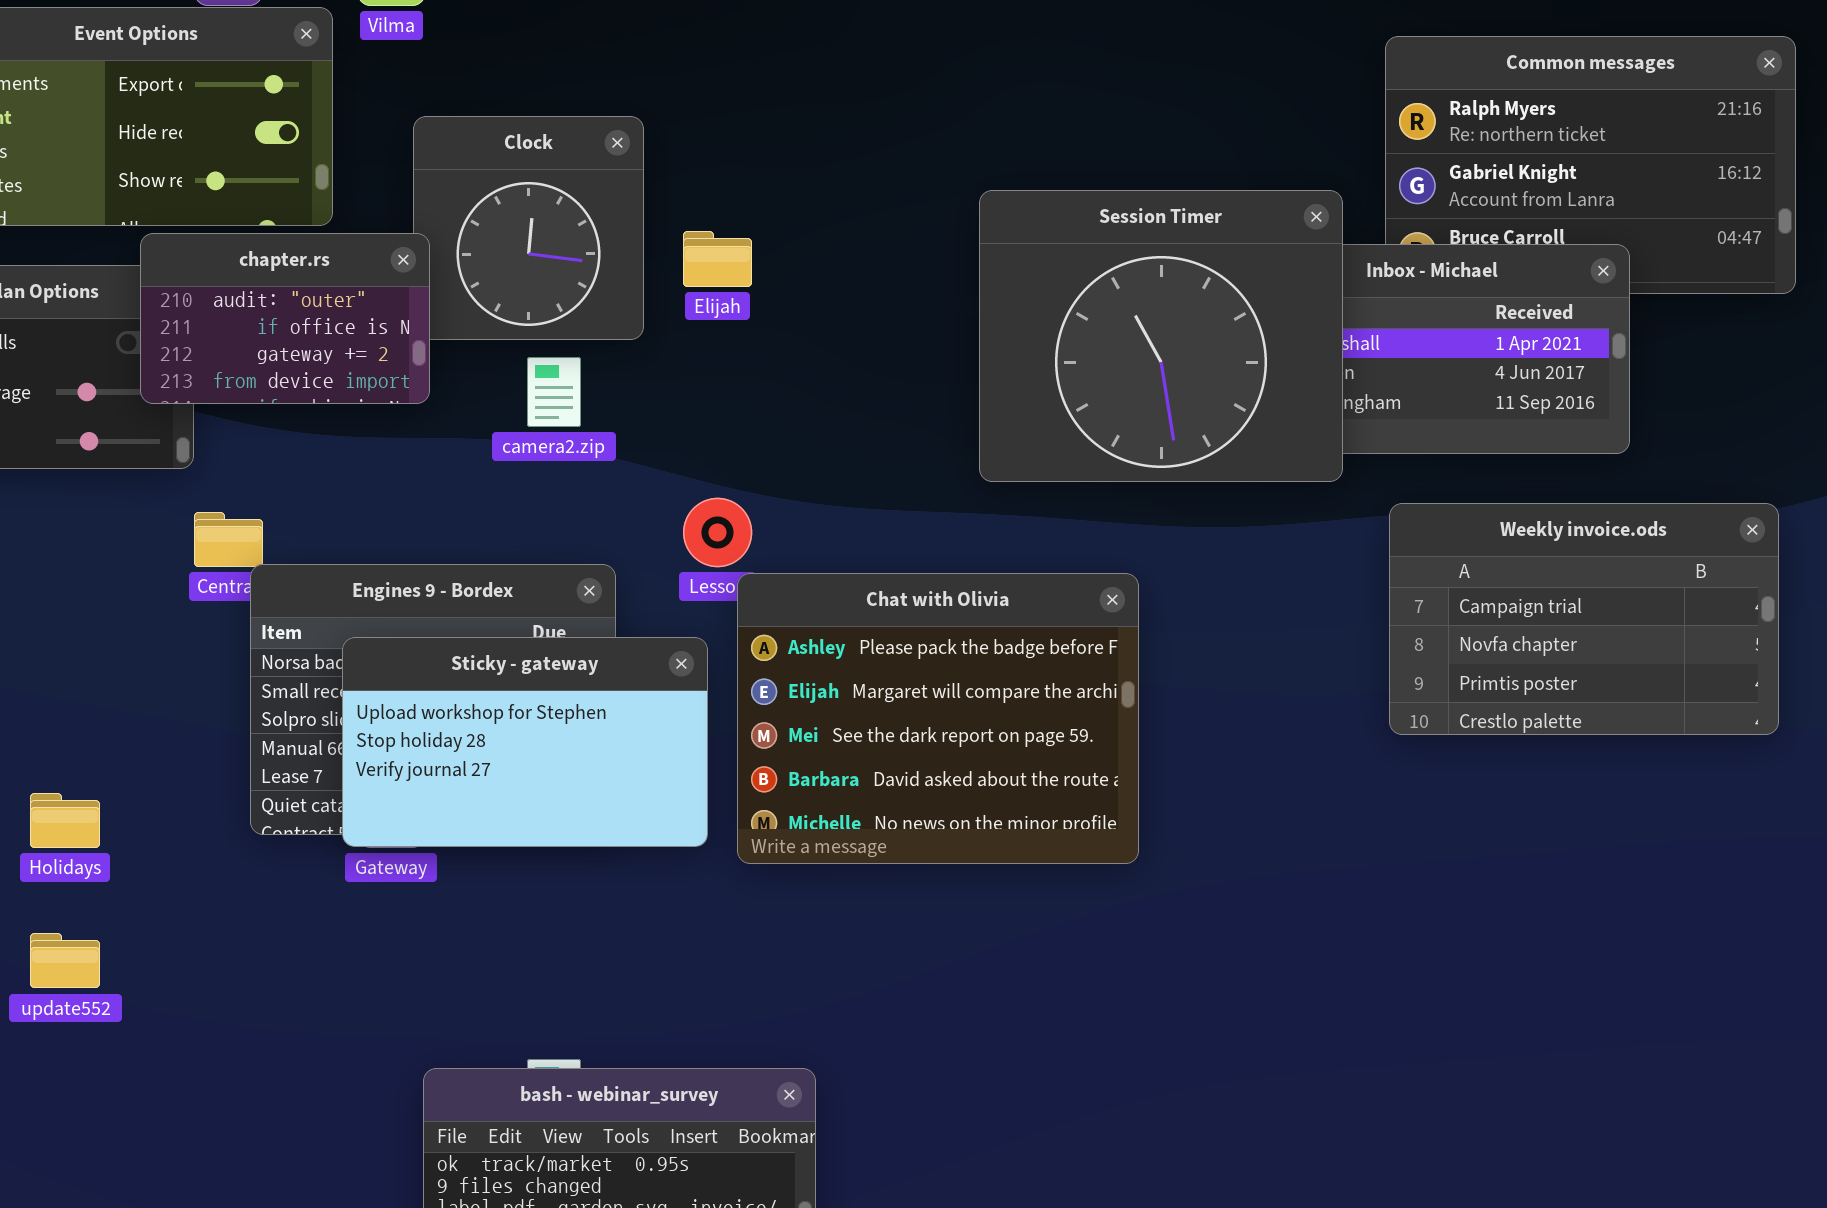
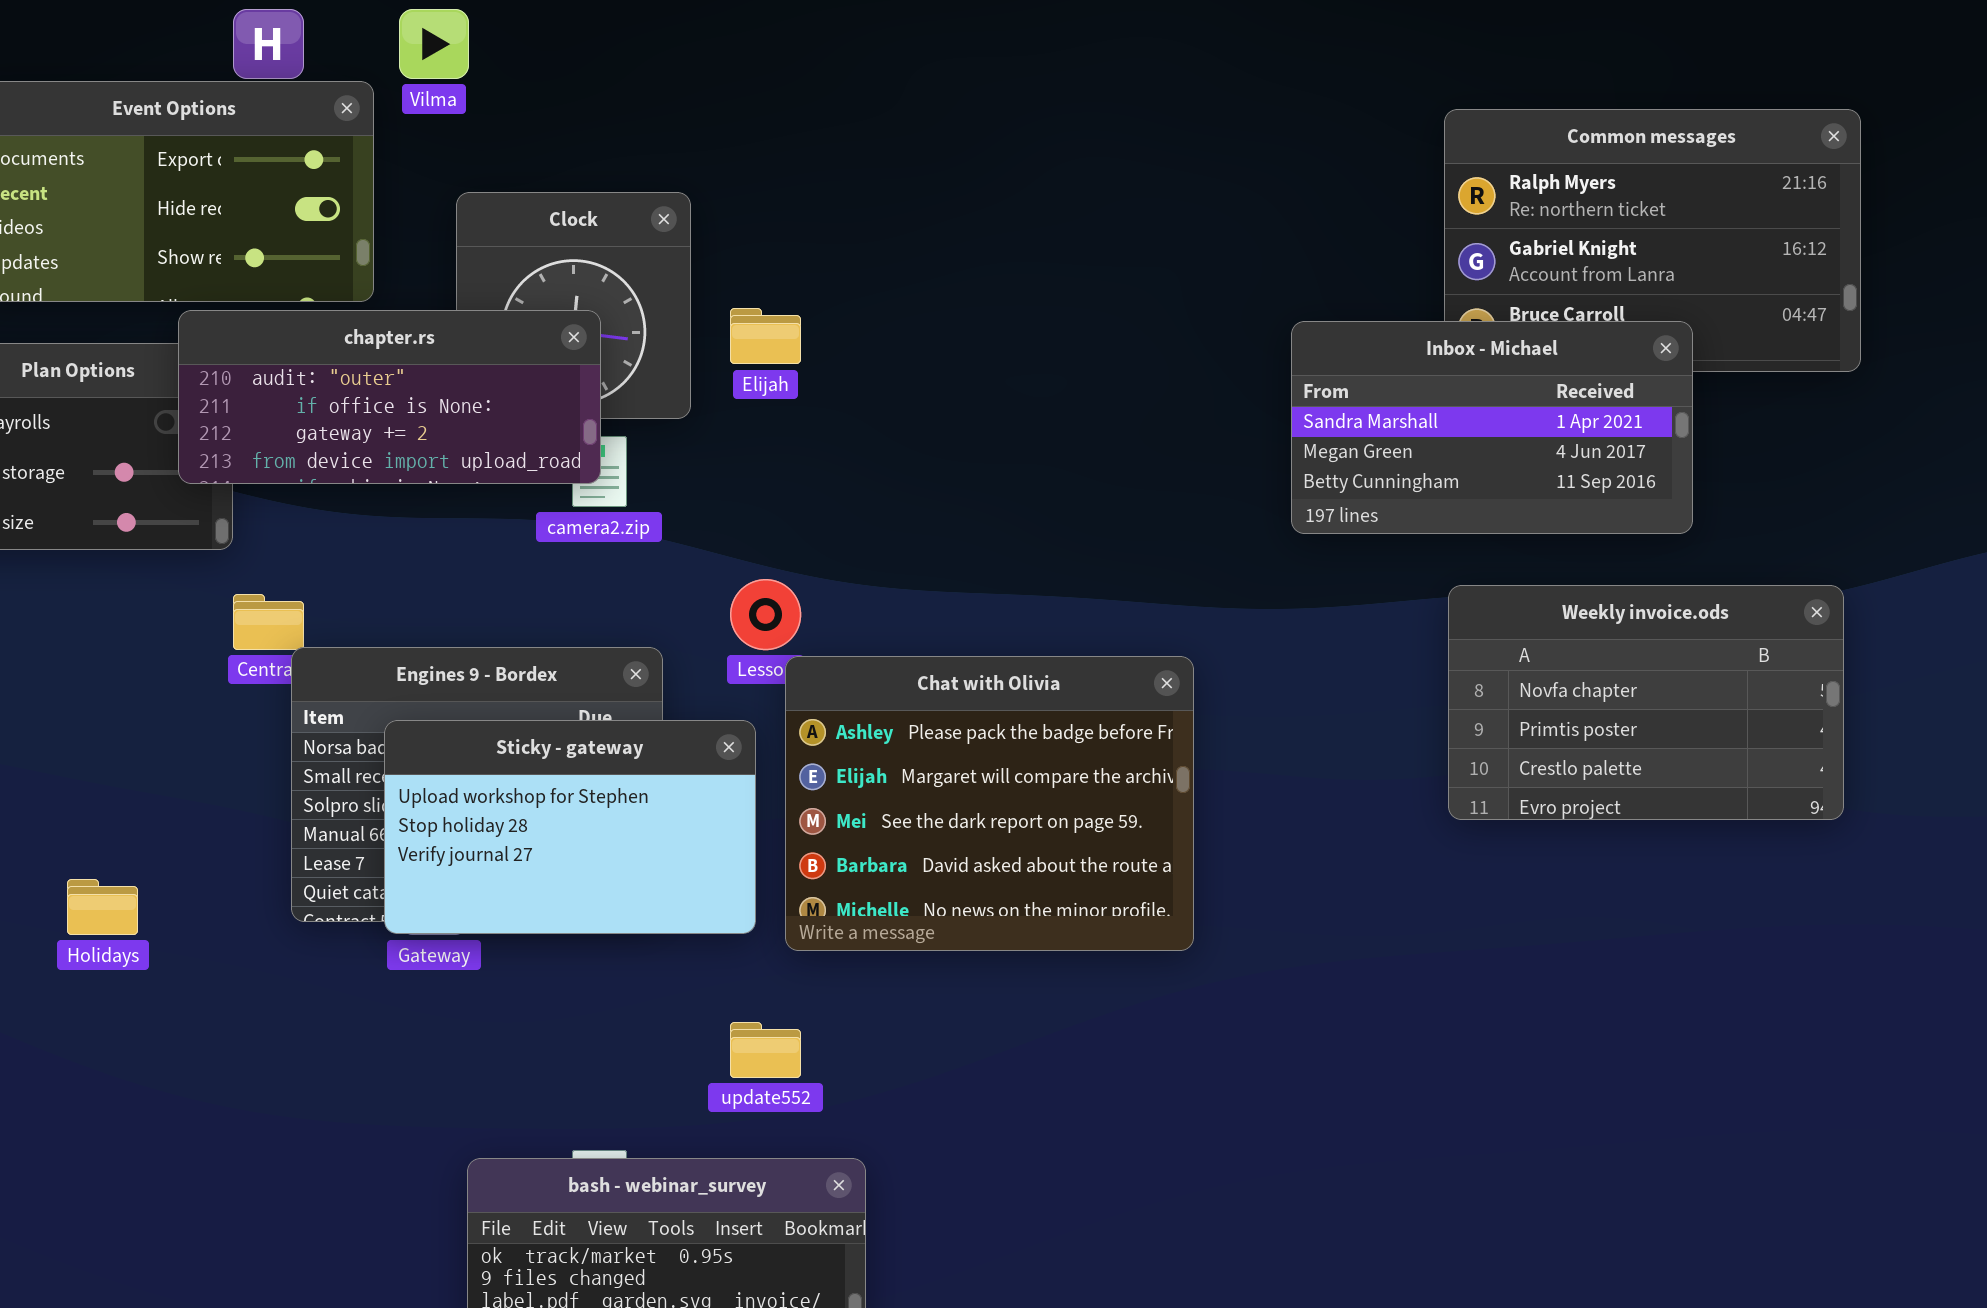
Session Timer: [979,190,1343,482] -> none, closed
chapter.rs: [140,233,430,404] -> [178,310,601,484], resized
Weekly invoice.ods: [1389,503,1779,735] -> [1448,585,1844,820], scrolled down 1 row
update552: [30,933,100,988] -> [730,1022,801,1078], moved

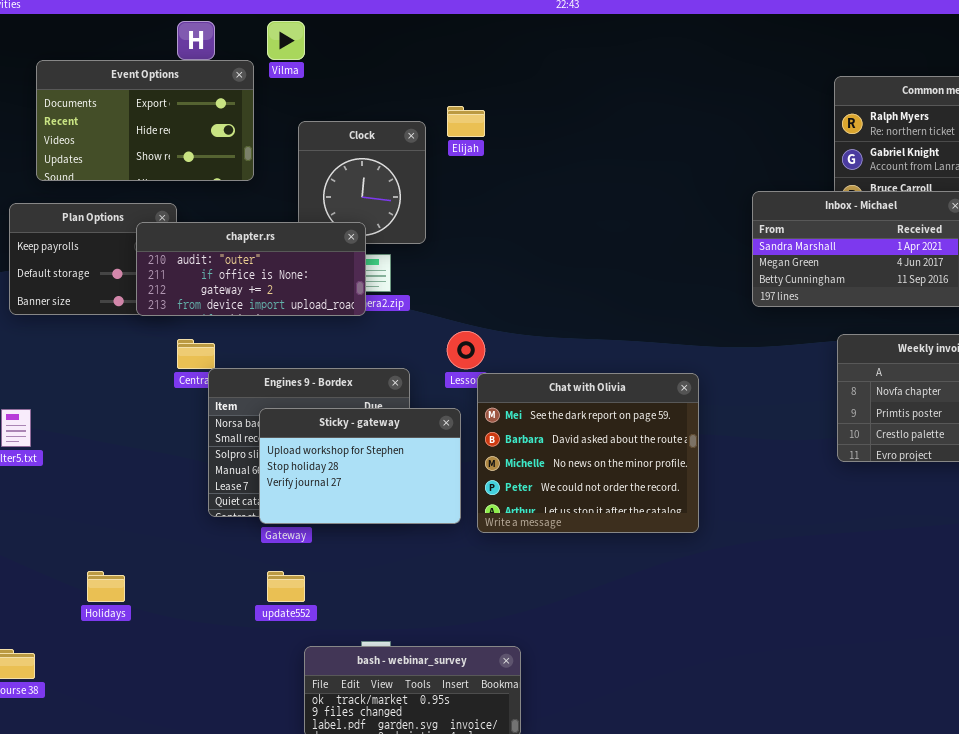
Elijah: [730,308,801,364] -> [447,106,485,137], moved
chapter.rs: [178,310,601,484] -> [136,222,366,316], moved
Chat with Olivia: [785,656,1194,951] -> [477,373,699,533], scrolled down 2 rows
Holidays: [67,879,138,935] -> [87,571,125,602], moved
update552: [730,1022,801,1078] -> [267,571,305,602], moved

